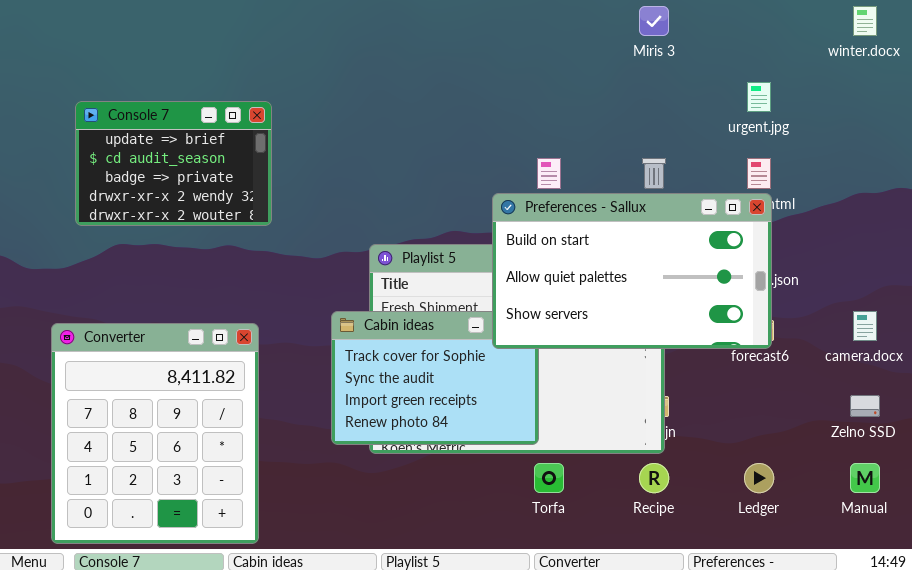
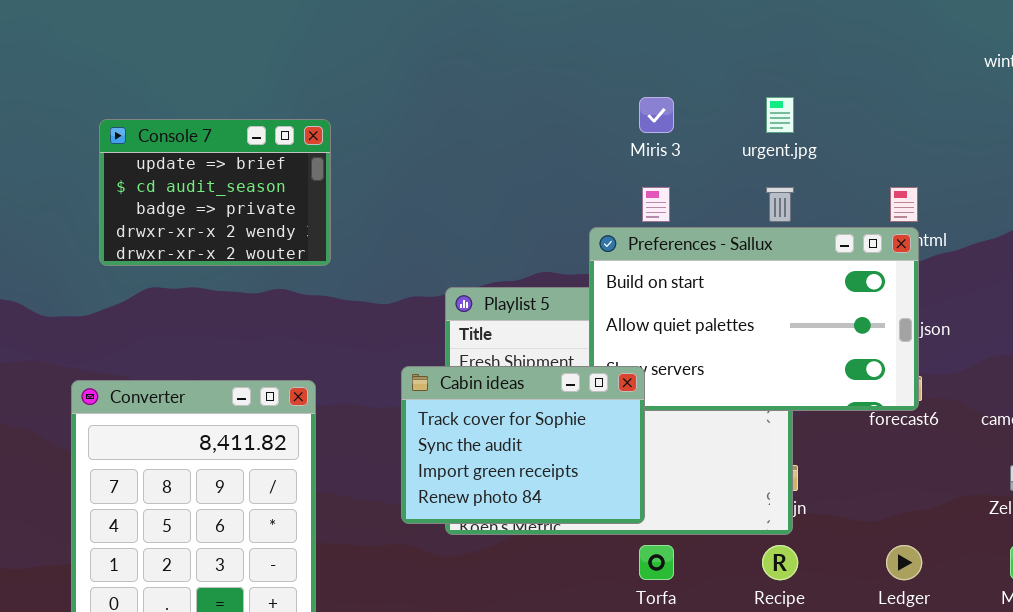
Miris 3: [639,6,669,36] -> [639,97,674,133], moved
urgent.jpg: [747,82,771,112] -> [766,97,794,133], moved
Cabin ideas: [331,311,539,445] -> [401,366,645,524], raised

